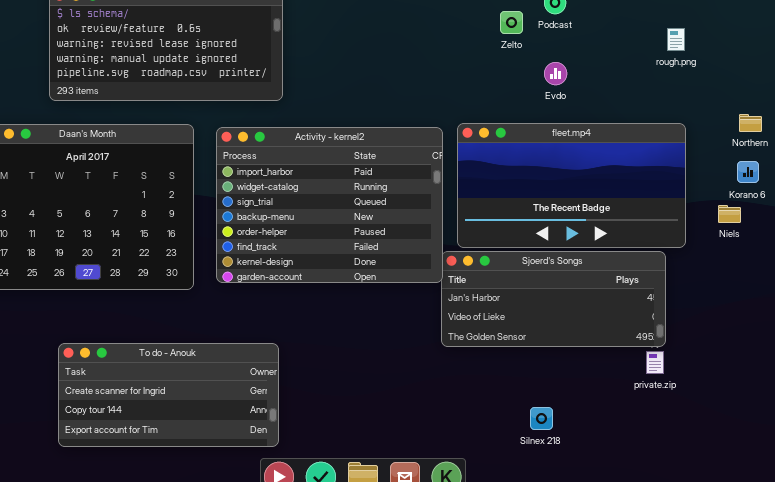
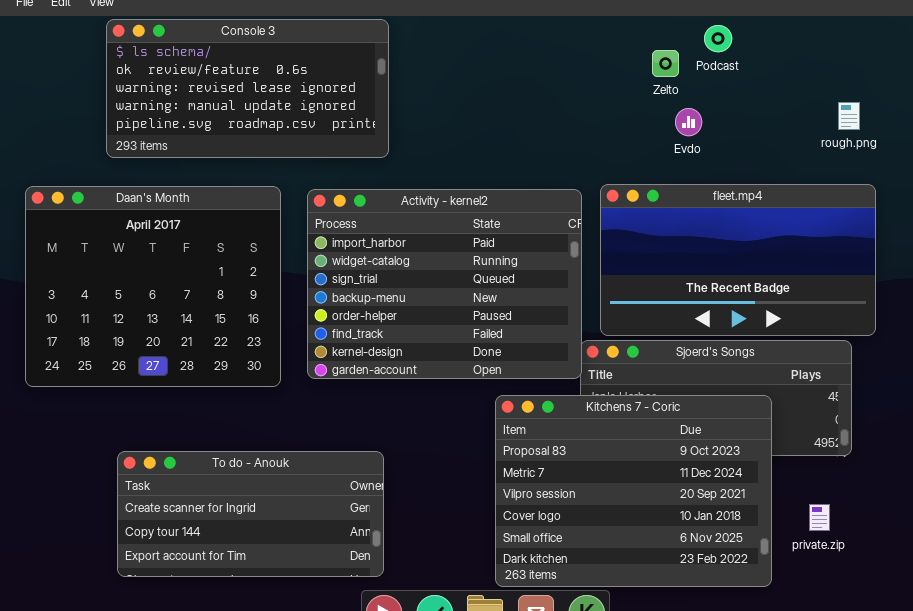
rough.png: [667,28,685,51] -> [838,102,860,130], moved
Evdo: [544,62,567,85] -> [675,108,702,136], moved
Kitchens 7 - Coric: none -> [495,395,772,587], opened
private.zip: [646,351,664,374] -> [809,504,830,531], moved

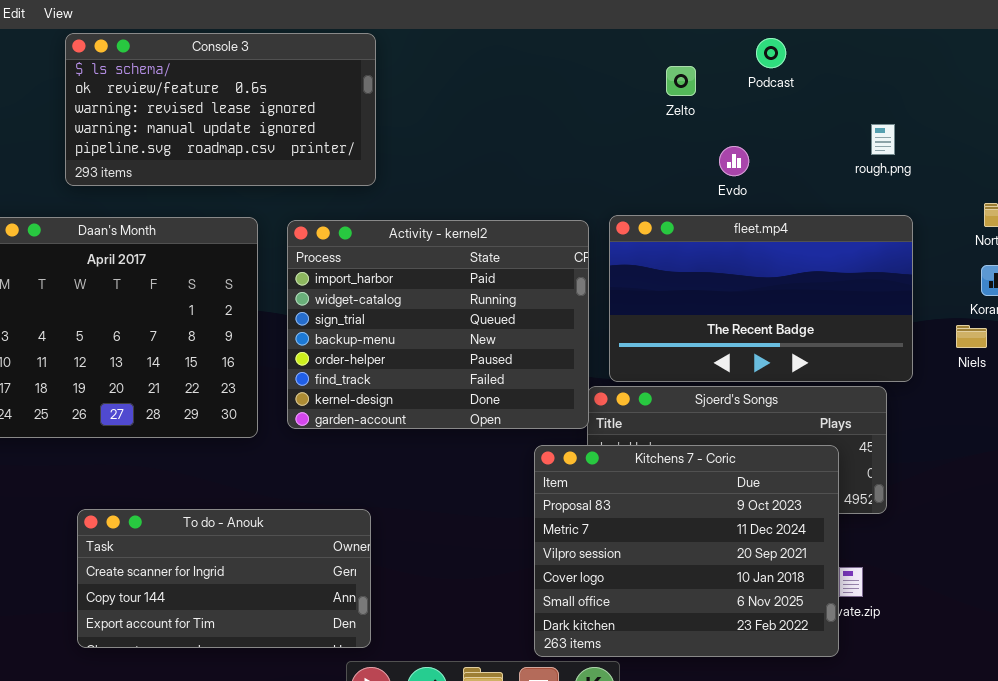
Podcast: [704,25,732,52] -> [756,38,786,68], moved
Evdo: [675,108,702,136] -> [719,146,749,176], moved
Kitchens 7 - Coric: [495,395,772,587] -> [534,445,839,657], moved

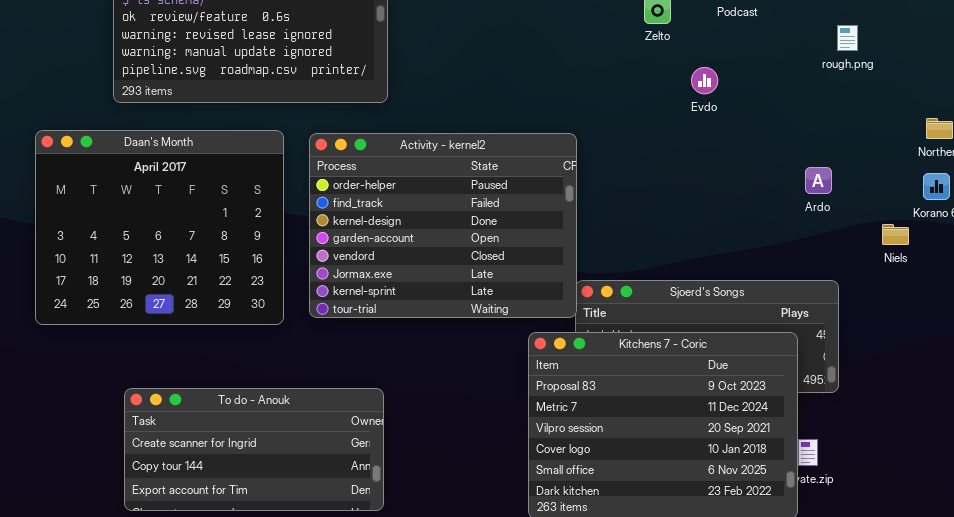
rough.png: [871,124,895,155] -> [837,25,858,51], moved
fleet.mp4: [609,215,913,382] -> none, closed
Activity - kernel2: [287,220,589,429] -> [309,133,577,318], scrolled down 4 rows
Niels: [956,325,987,348] -> [882,224,909,245], moved

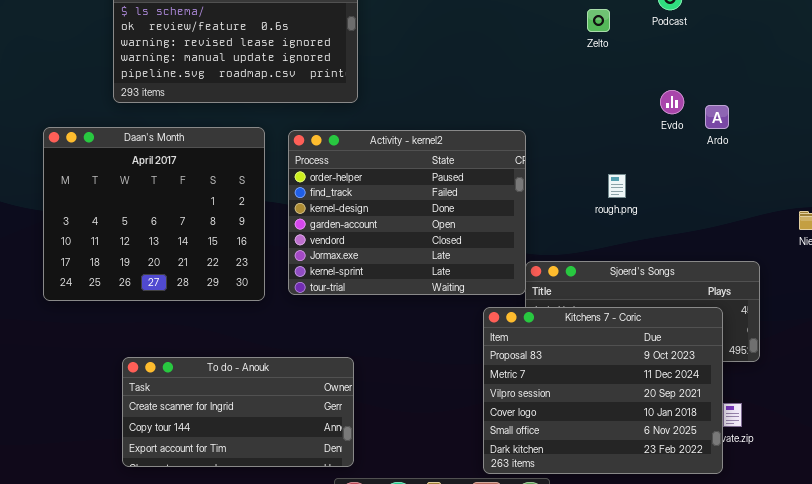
rough.png: [837,25,858,51] -> [608,174,626,198], moved
Evdo: [691,67,718,94] -> [660,90,684,114], moved
Ardo: [805,167,832,194] -> [705,105,729,129], moved

